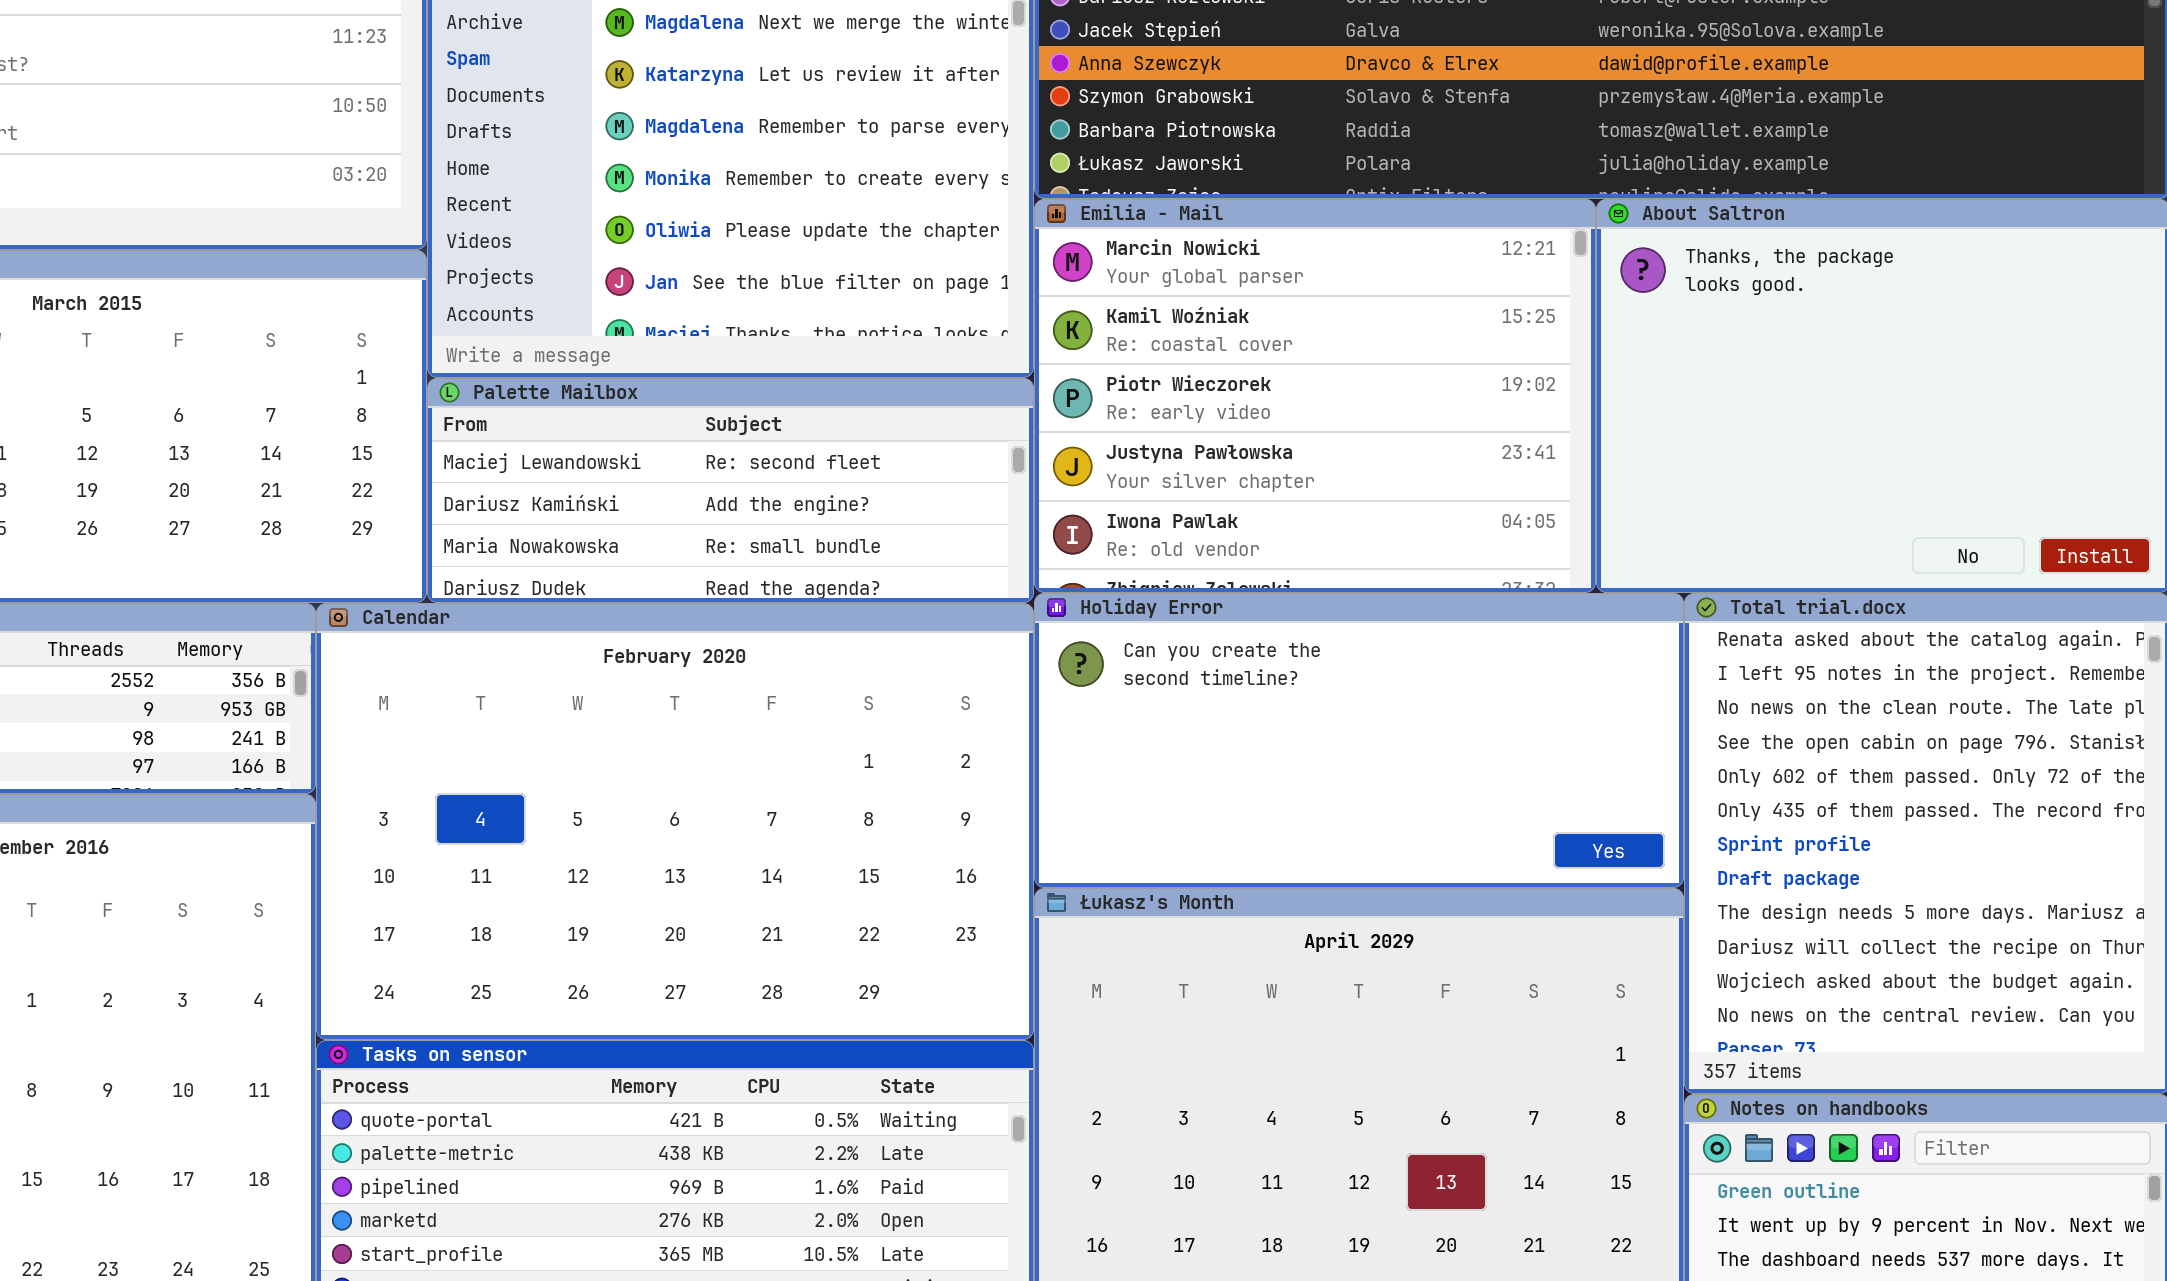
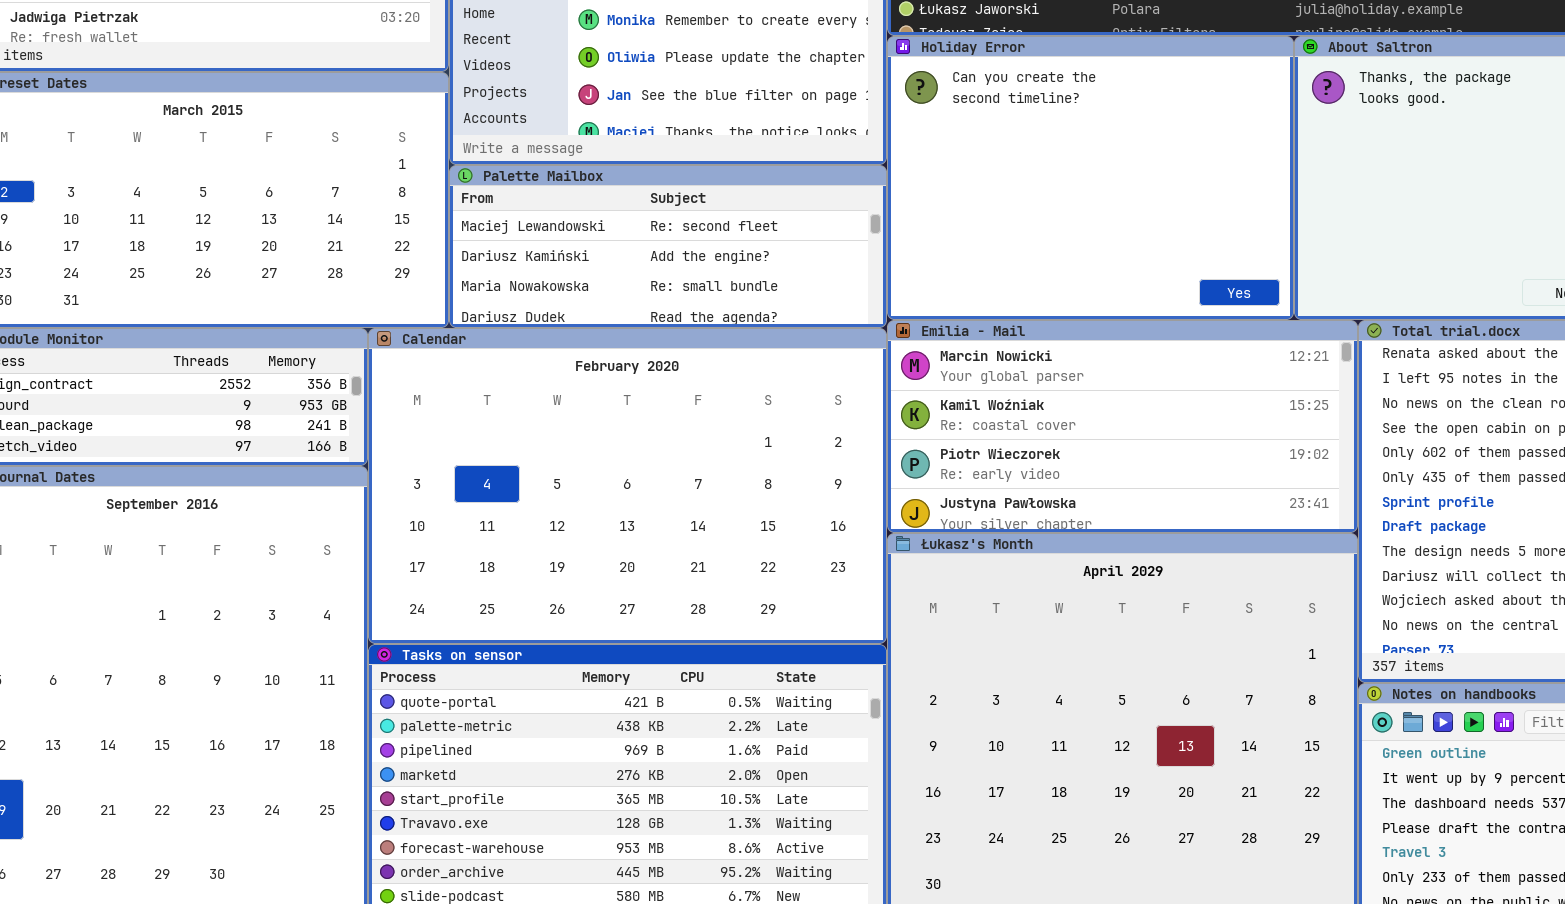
Emilia - Mail: [1034,199,1596,593] -> [887,320,1358,533], moved, resized
Holiday Error: [1034,593,1684,888] -> [887,36,1294,320], moved, resized

